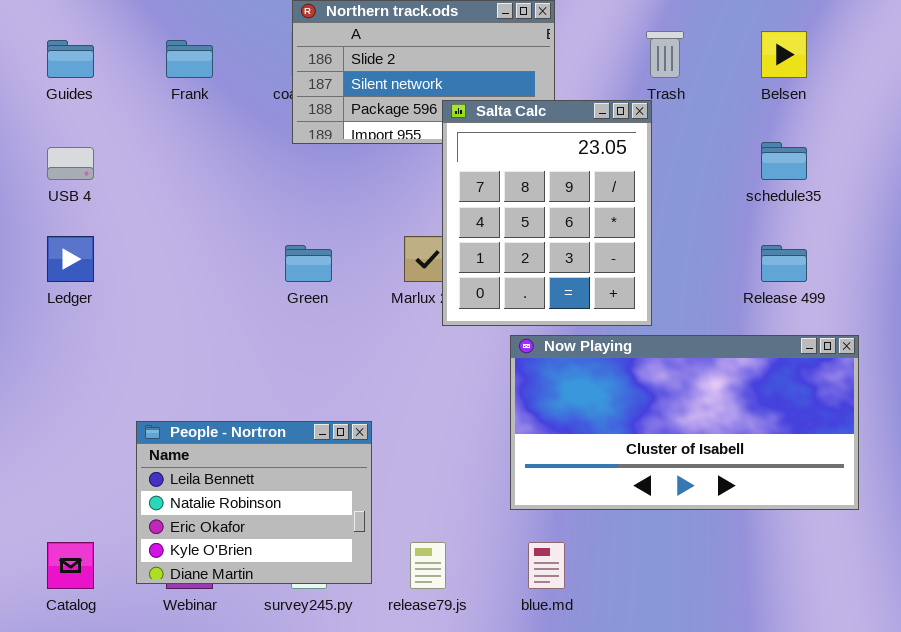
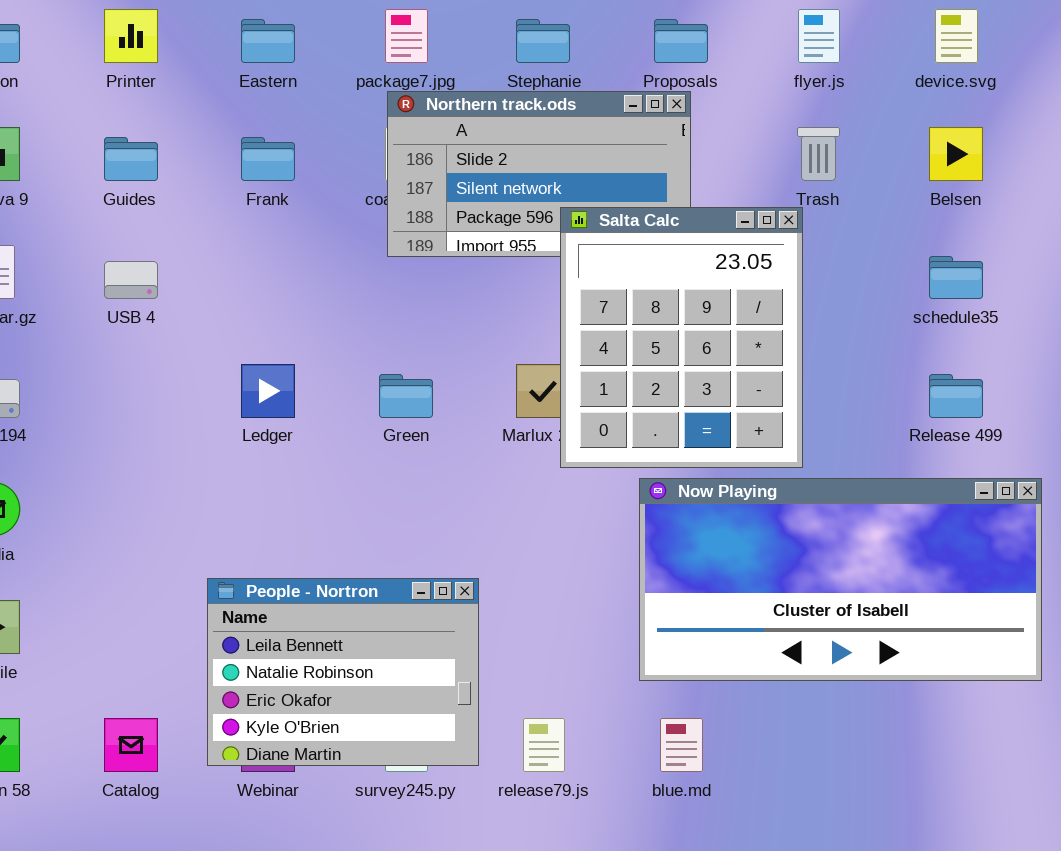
Ledger: [47,236,94,282] -> [241,364,295,418], moved

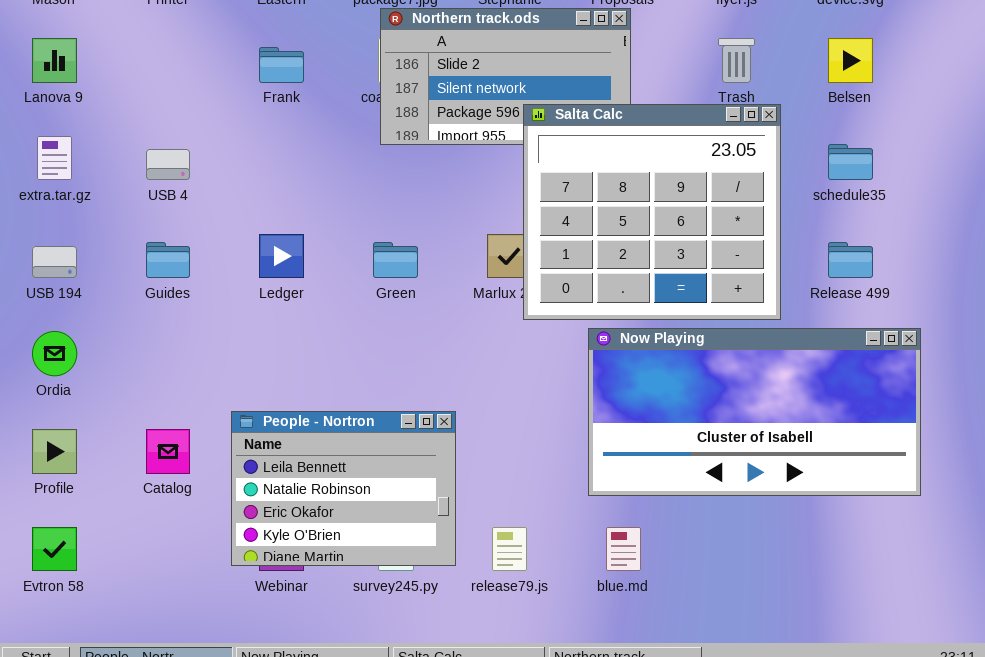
Guides: [104,137,158,181] -> [146,242,190,278], moved
Salta Calc: [560,207,803,468] -> [523,104,781,320], resized
Catalog: [104,718,158,772] -> [146,429,190,474], moved

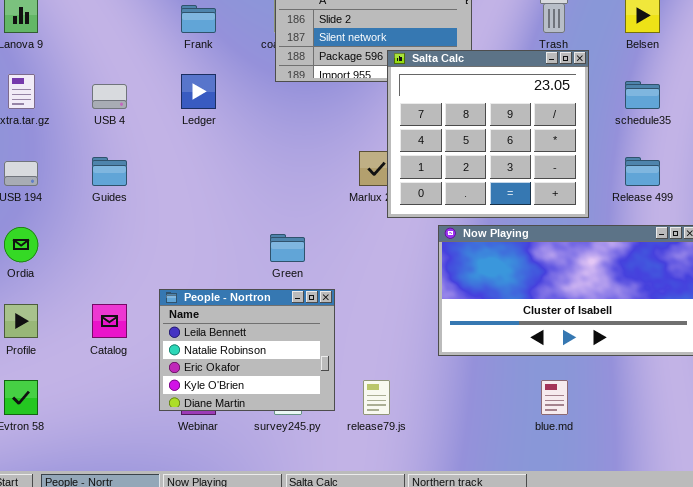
Ledger: [259,234,304,278] -> [181,74,216,109], moved
Green: [373,242,418,278] -> [270,234,305,262], moved
blue.md: [606,527,641,571] -> [541,380,568,415], moved

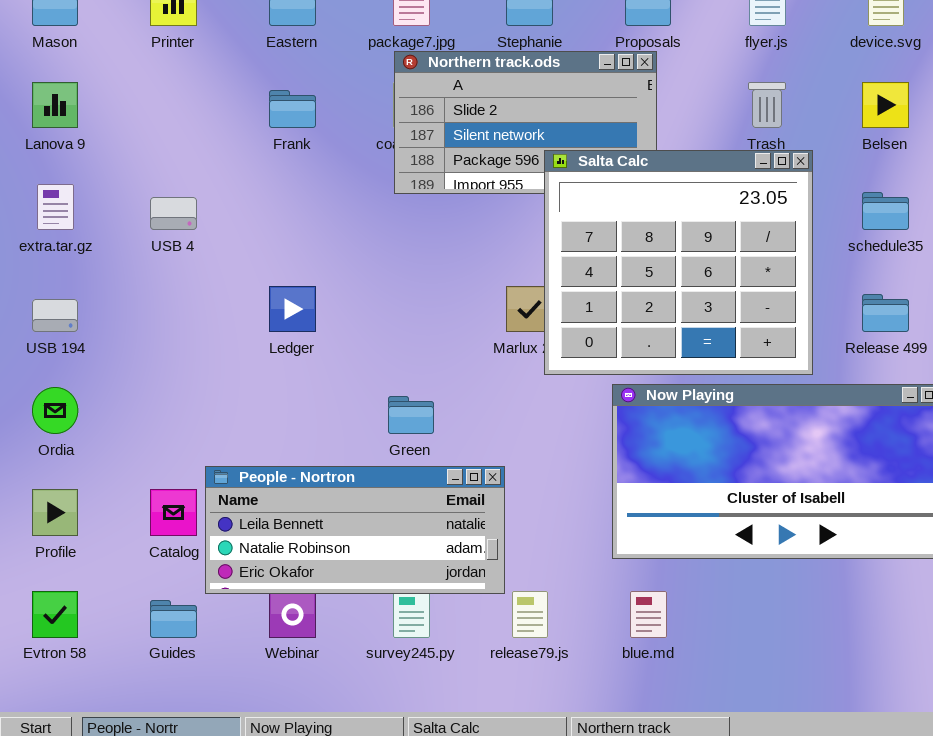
Ledger: [181,74,216,109] -> [269,286,316,332], moved
Guides: [92,157,127,186] -> [150,600,197,638], moved
People - Nortron: [159,289,335,411] -> [205,466,505,594], moved, resized
blue.md: [541,380,568,415] -> [630,591,667,638], moved

